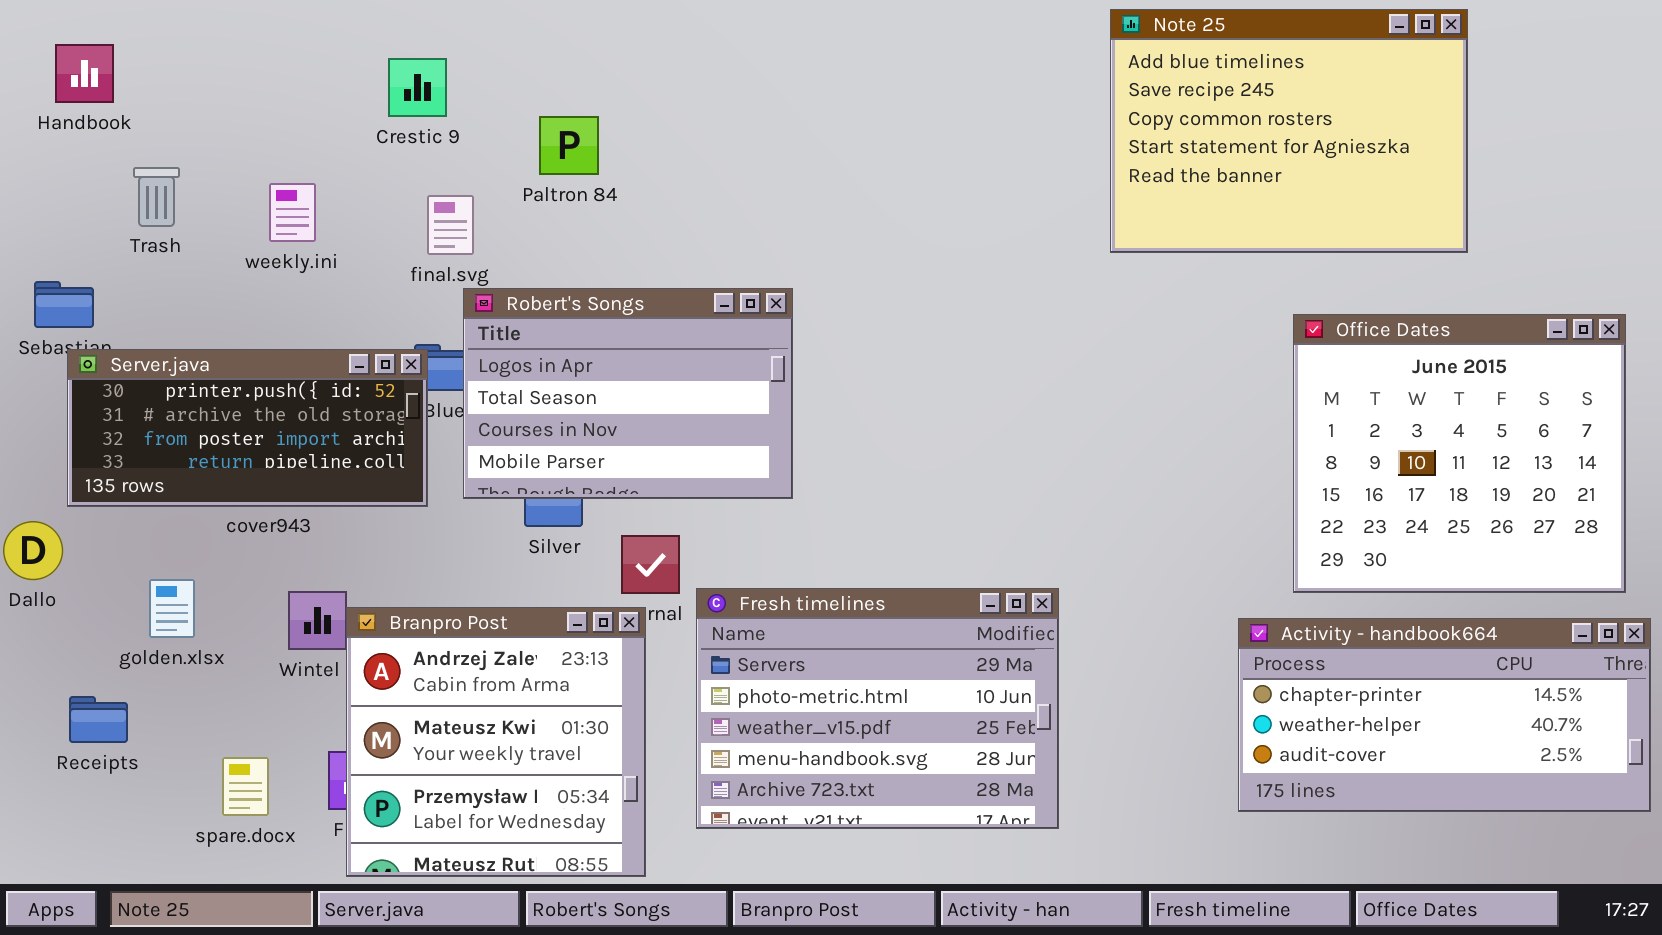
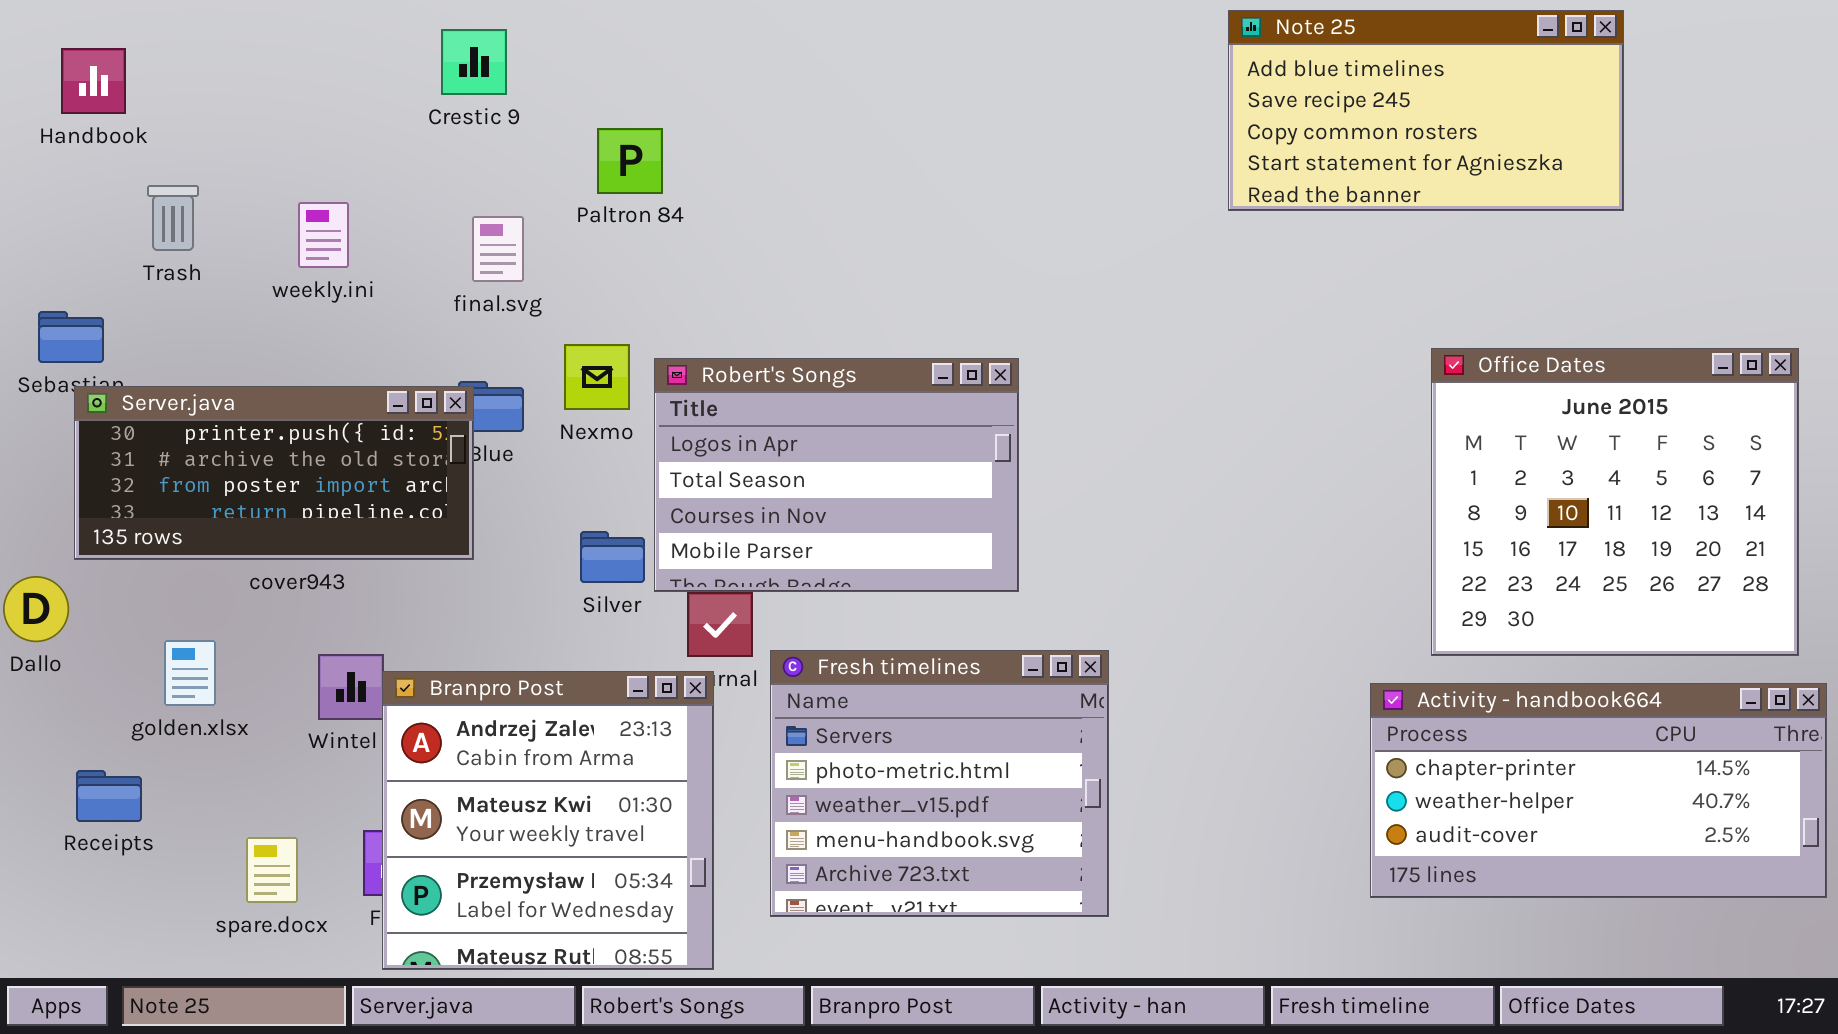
Note 25: [1110,9,1468,253] -> [1228,10,1624,211], resized
Crestic 9: [388,58,447,117] -> [441,29,507,95], moved
Robert's Songs: [463,288,793,499] -> [654,358,1019,592], moved
Fresh timelines: [696,588,1059,829] -> [770,650,1109,917], resized

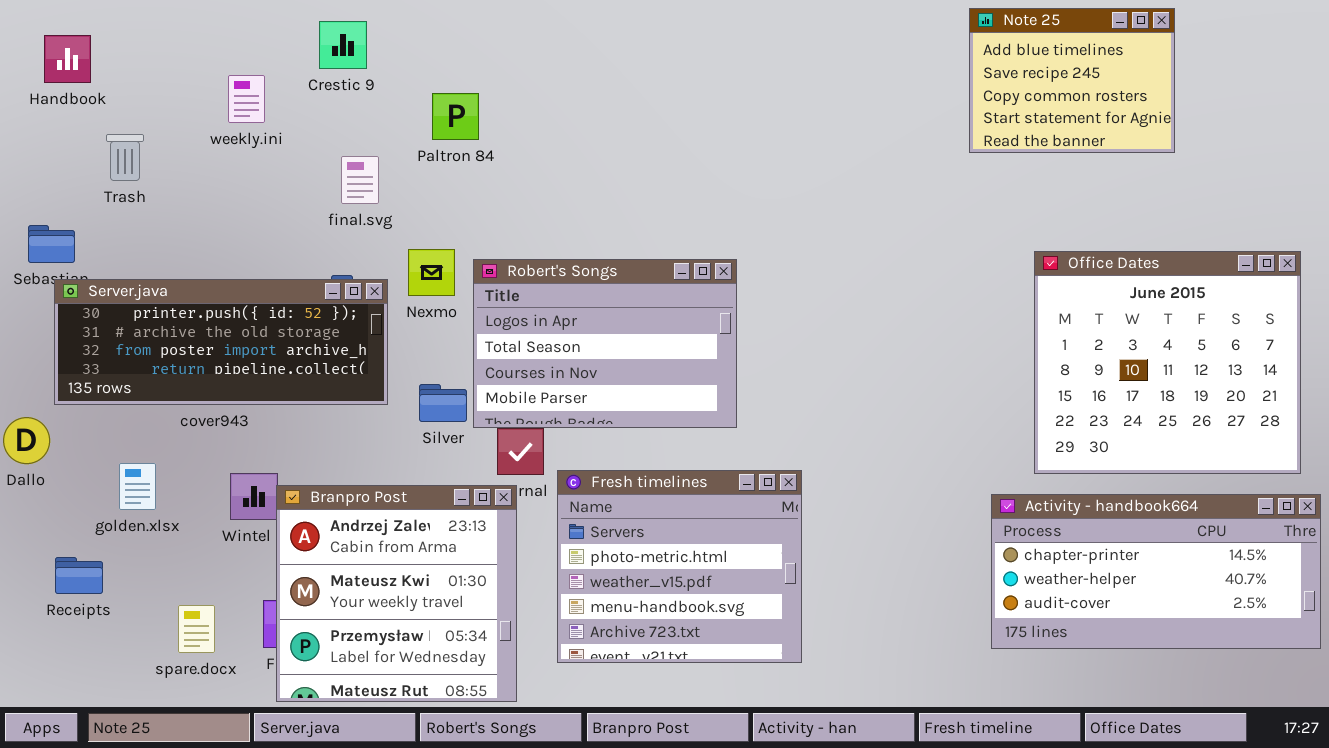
Note 25: [1228,10,1624,211] -> [969,8,1175,153], resized
weekly.ini: [298,202,349,268] -> [228,75,265,123], moved
Server.java: [74,386,474,560] -> [54,279,388,405], resized

